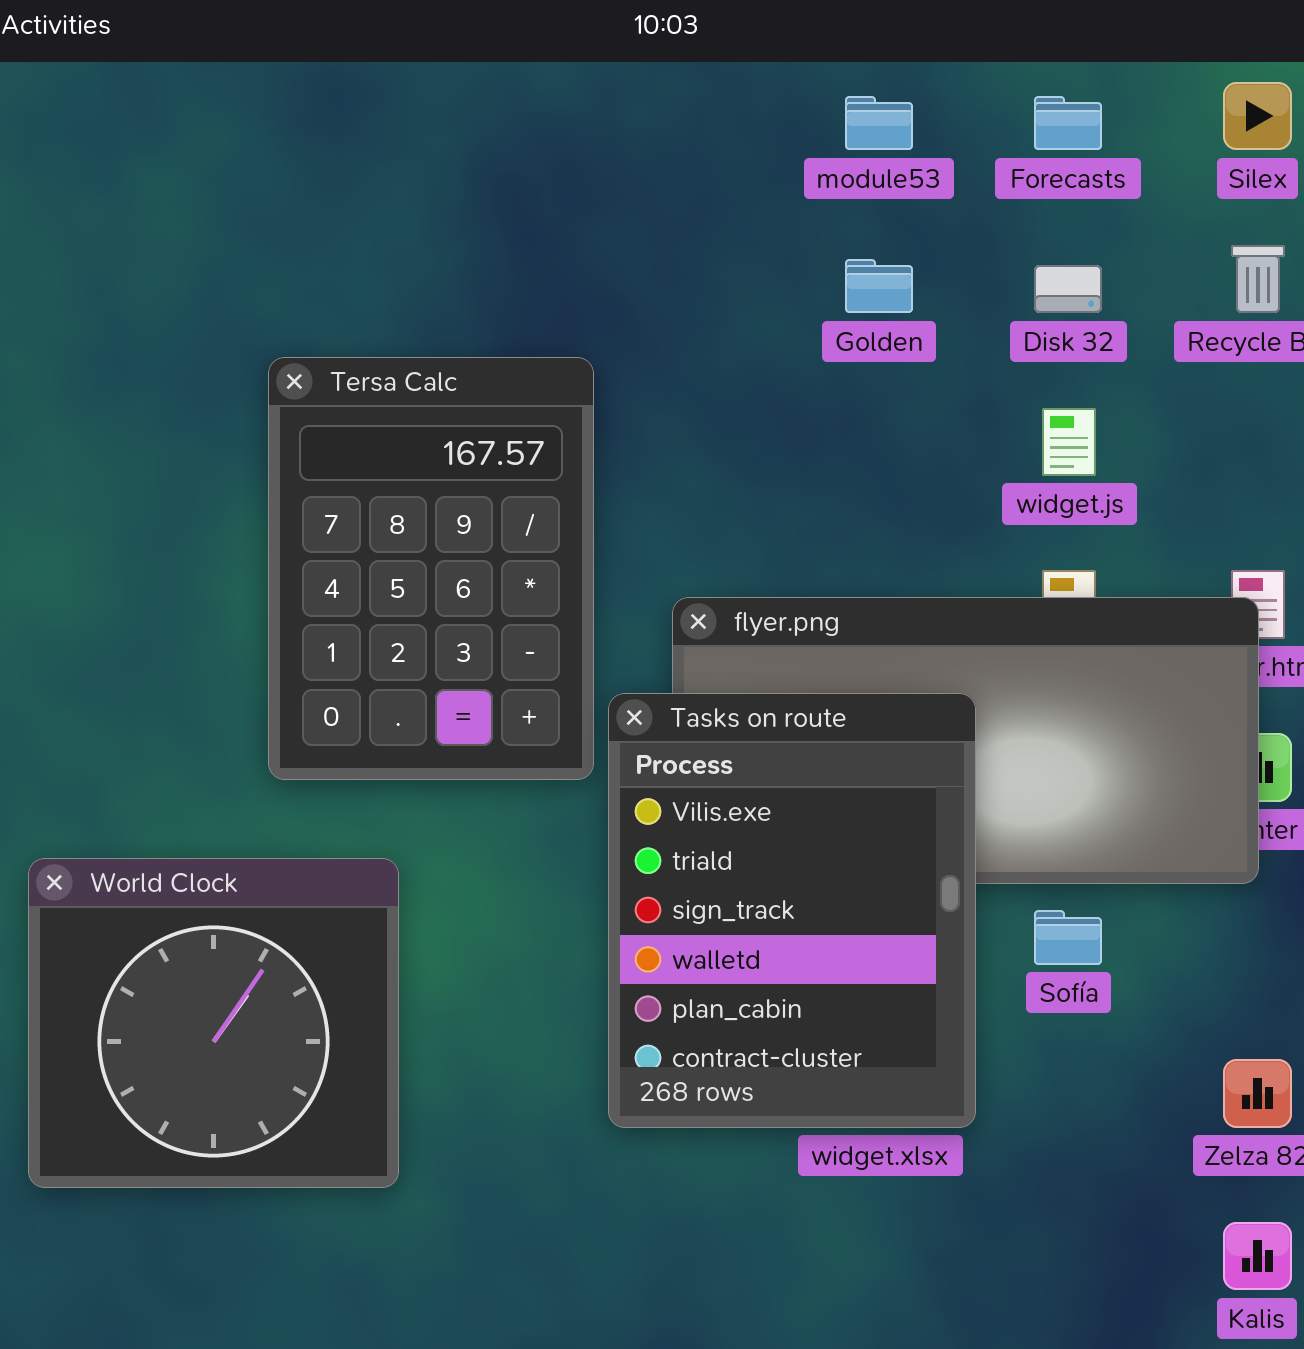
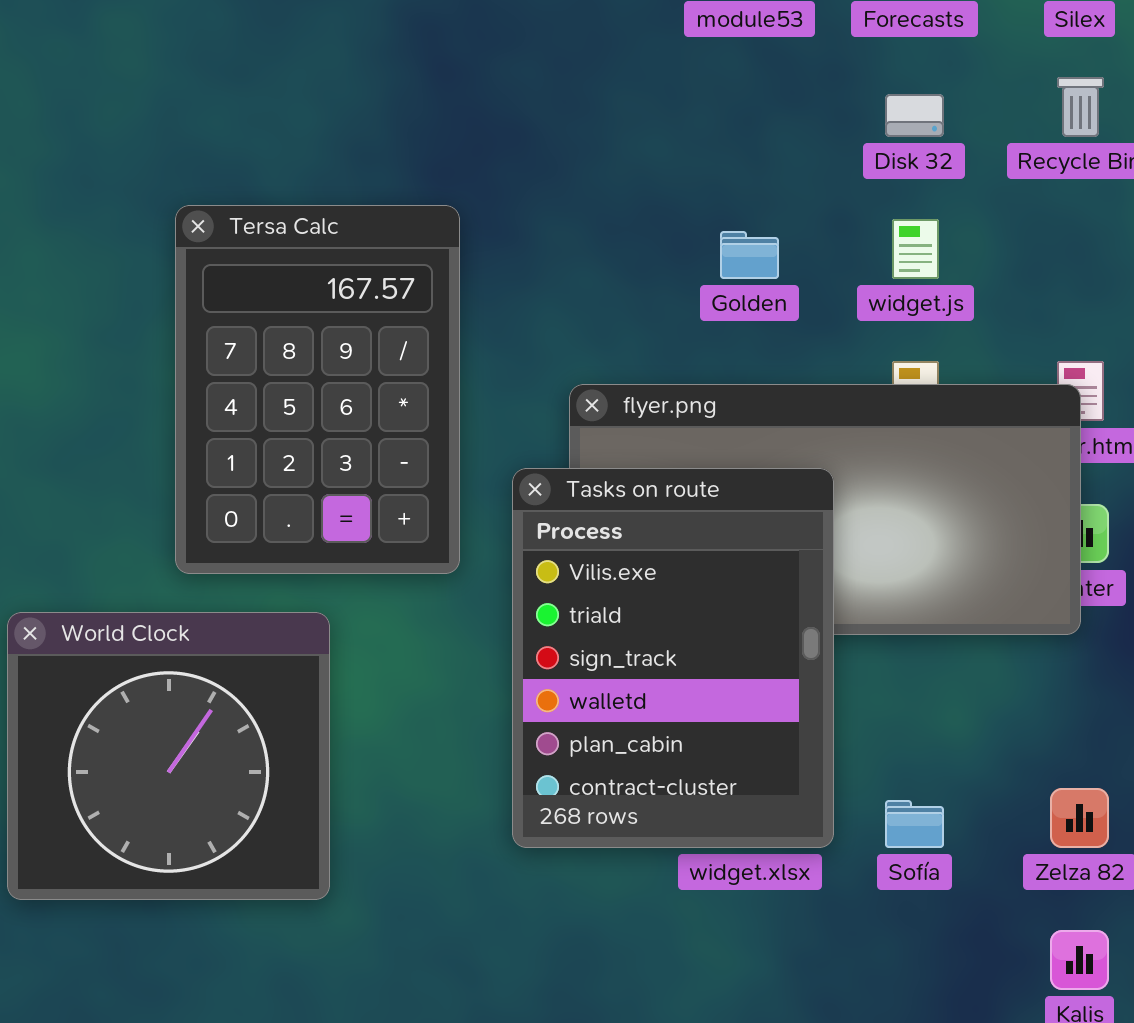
Golden: [845,259,913,313] -> [720,231,779,279], moved
Tersa Calc: [268,357,594,780] -> [175,205,460,574], moved
Sofía: [1034,910,1102,965] -> [885,800,944,848], moved

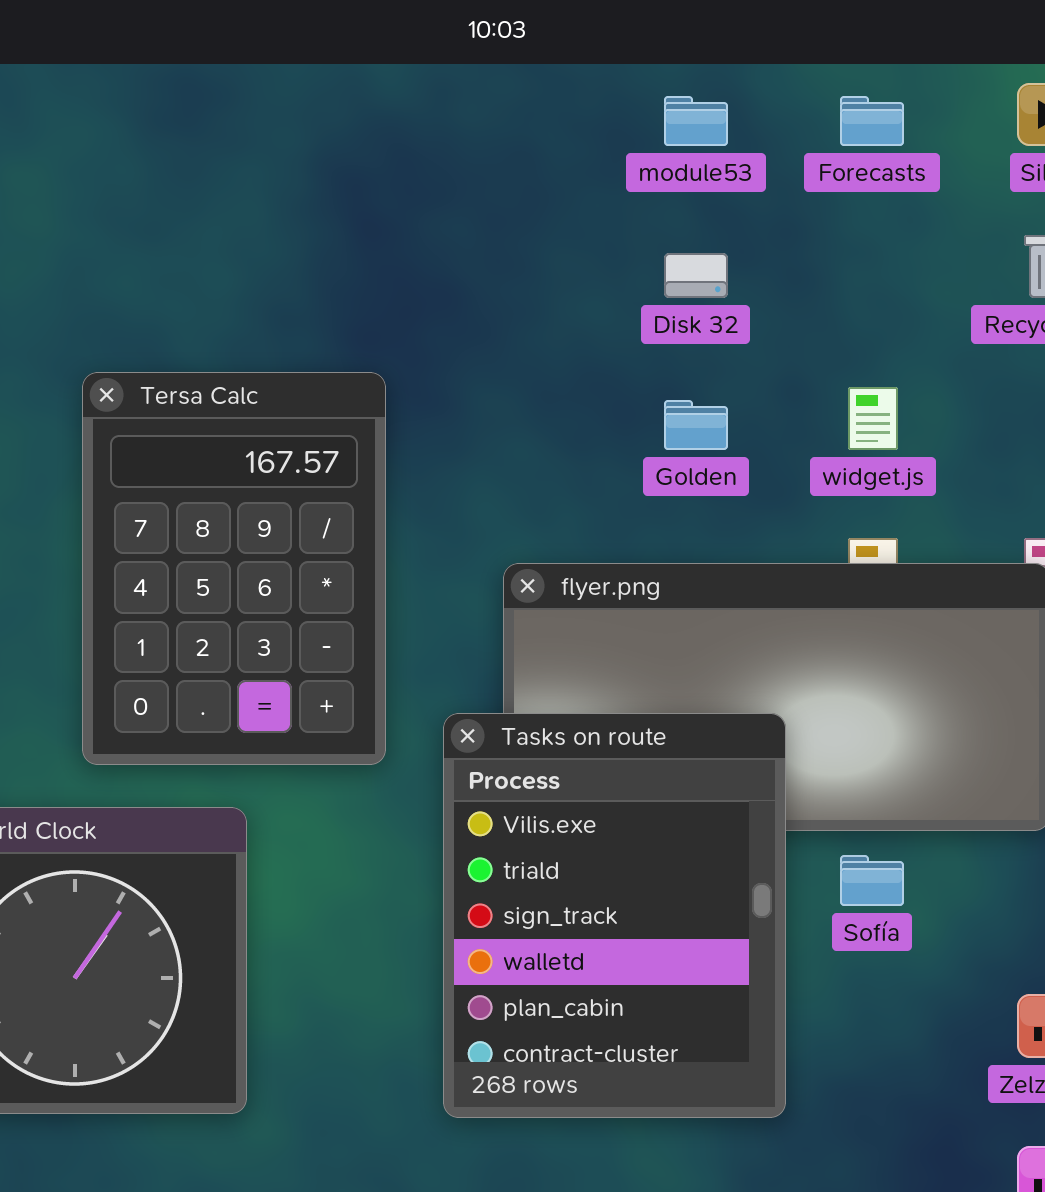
Disk 32: [885,94,944,137] -> [664,253,728,298], moved
Tasks on route: [512,468,834,848] -> [443,713,786,1118], moved
Sofía: [885,800,944,848] -> [840,855,904,906], moved

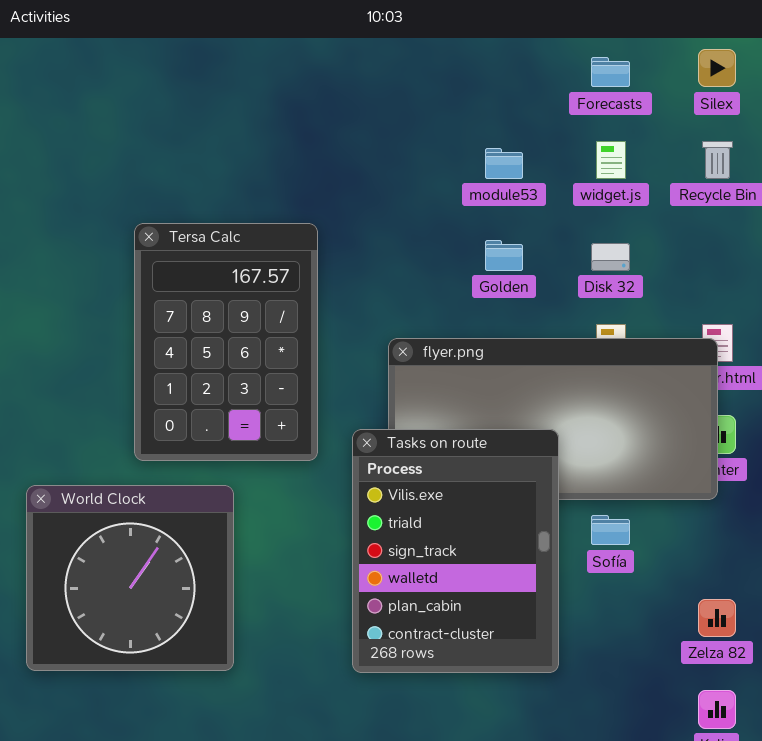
module53: [664,96,728,146] -> [485,148,523,179], moved
Disk 32: [664,253,728,298] -> [591,243,630,271], moved
widget.js: [848,387,898,450] -> [596,141,626,179], moved

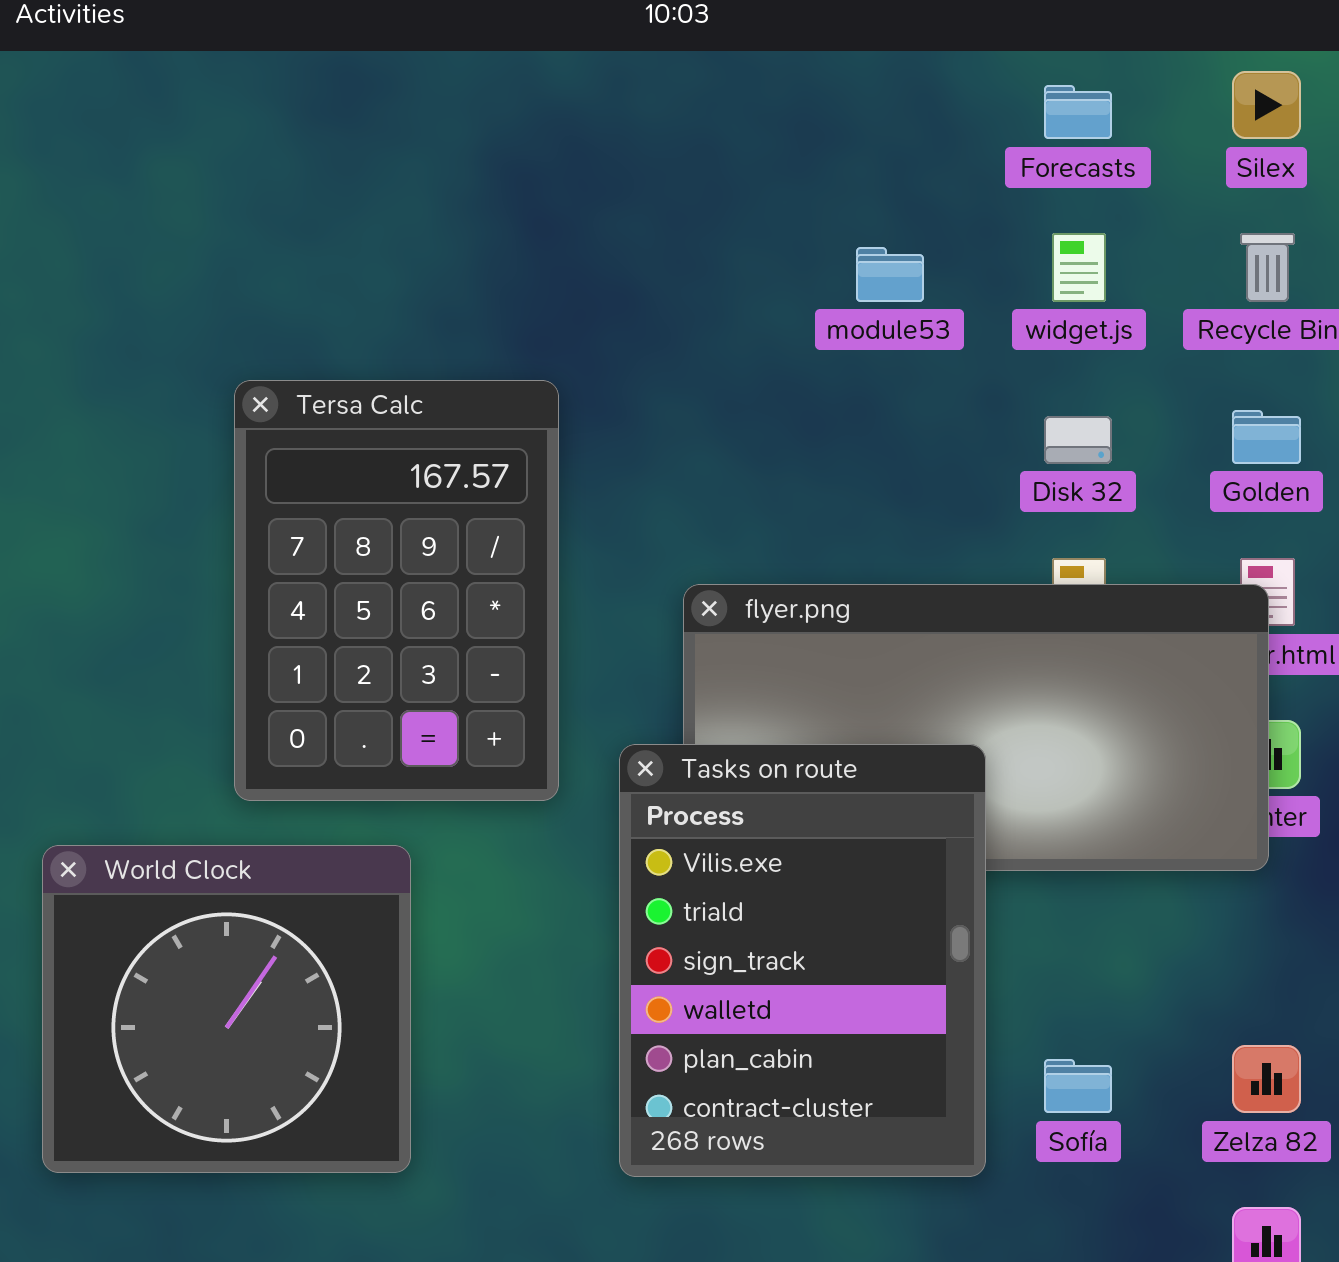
Golden: [485,240,523,271] -> [1232,410,1301,464], moved
Sofía: [591,515,630,545] -> [1044,1059,1112,1113], moved

